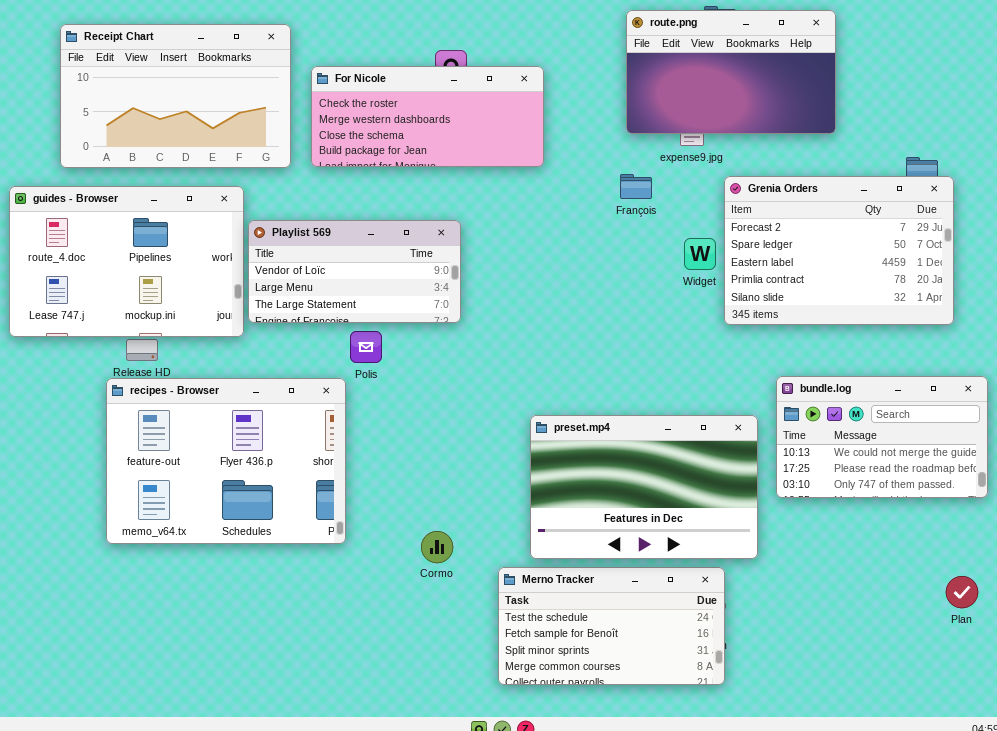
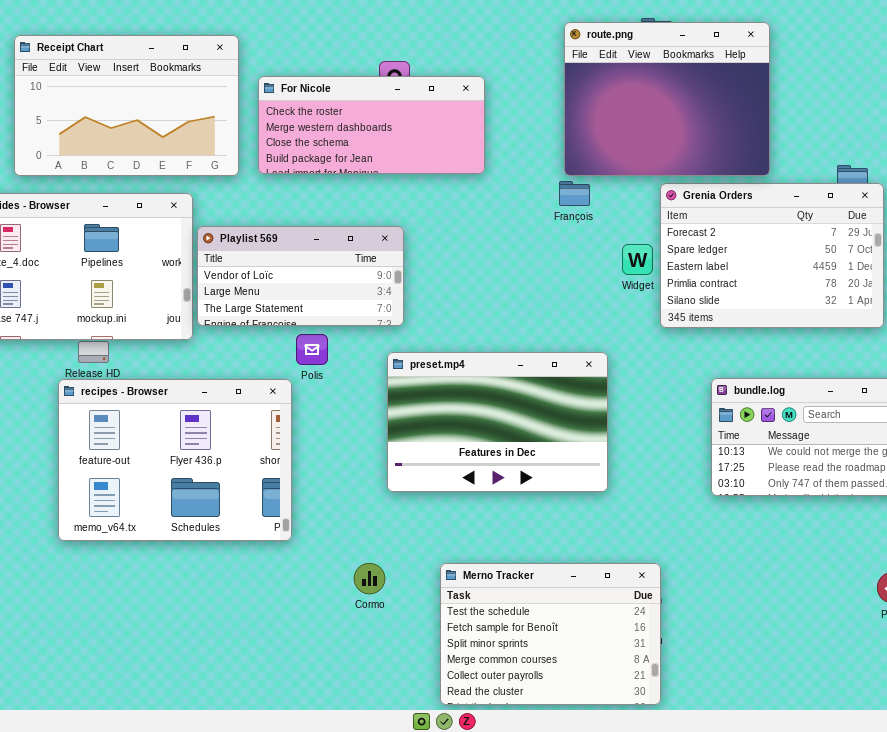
route.png: [626,10,836,134] -> [564,22,770,176], resized
preset.mp4: [530,415,758,559] -> [387,352,608,492], moved
Cormo: [421,531,453,563] -> [354,563,385,594], moved
Merno Tracker: [498,567,725,685] -> [440,563,661,705], resized

